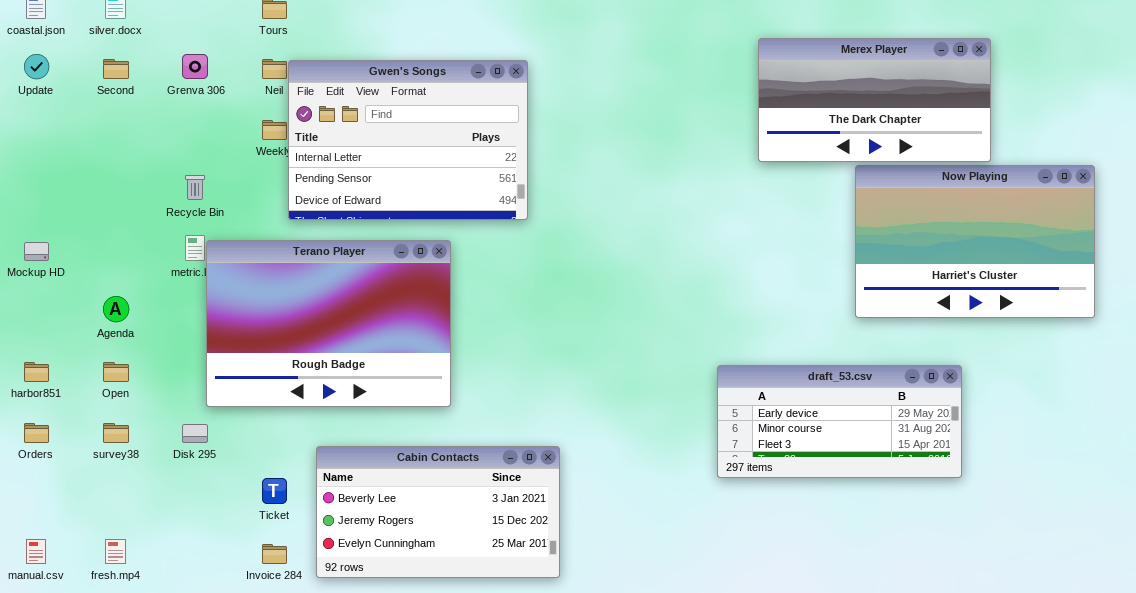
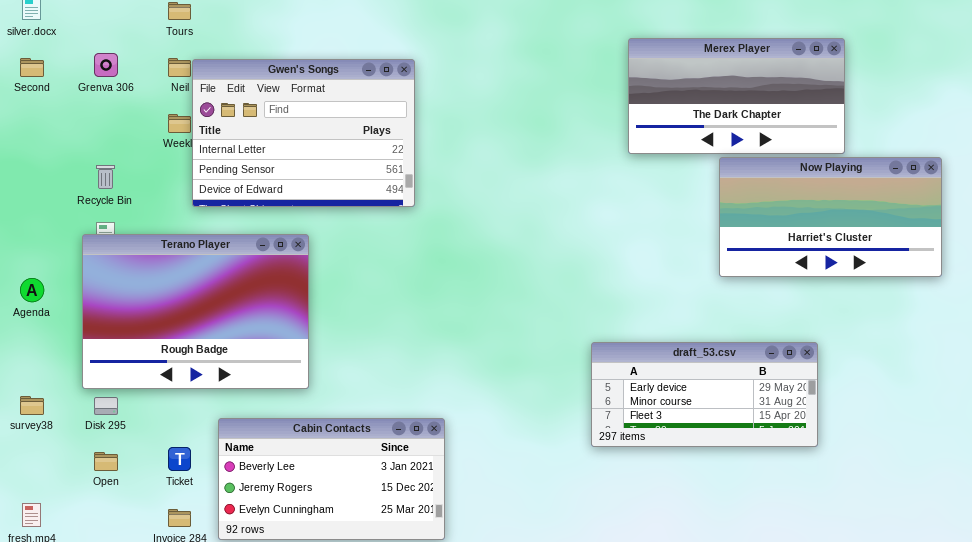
Now Playing: [855,165,1095,318] -> [719,157,942,277], resized
Terano Player: [206,240,451,407] -> [82,234,309,389], moved
Open: [103,362,129,382] -> [94,452,118,471], moved

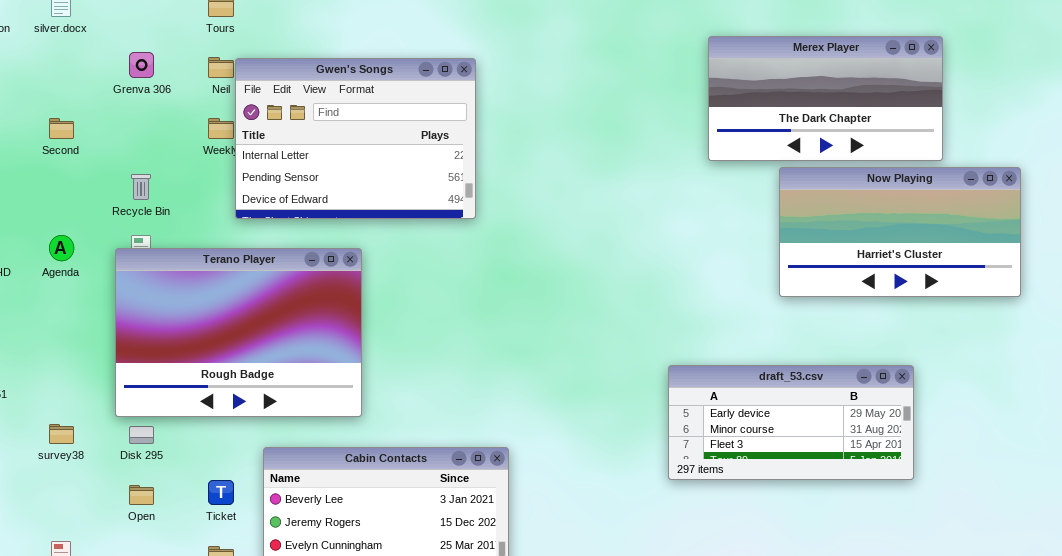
Second: [20,58,44,77] -> [49,118,74,139], moved
Now Playing: [719,157,942,277] -> [779,167,1021,297], moved
Agenda: [20,278,44,302] -> [49,235,74,261], moved

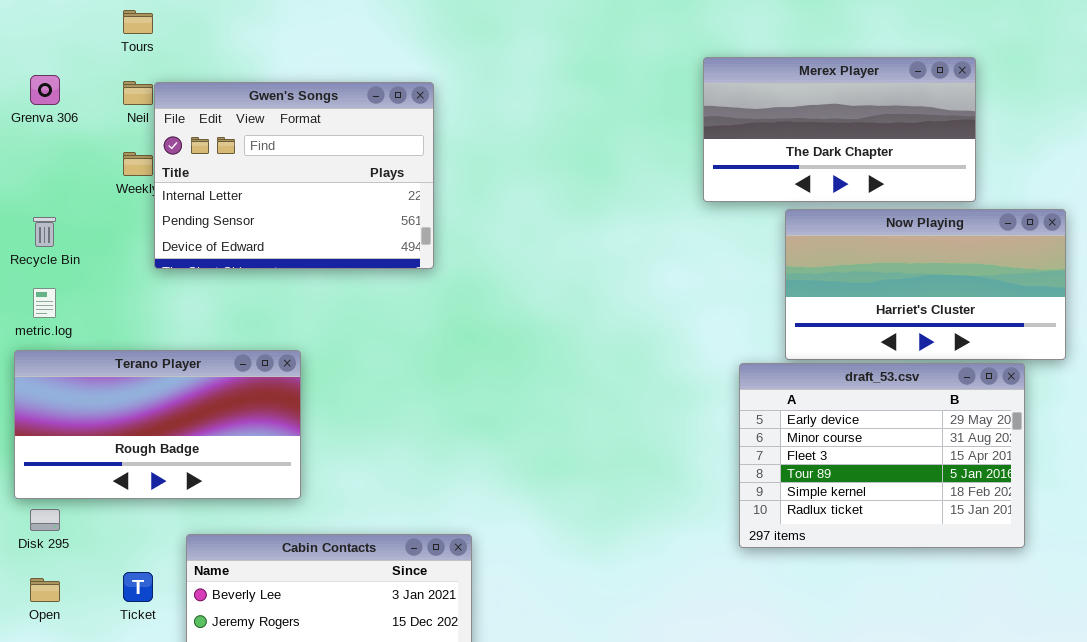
Terano Player: [115,248,362,417] -> [14,350,301,499], resized
draft_53.csv: [668,365,914,480] -> [739,363,1025,548], moved, resized

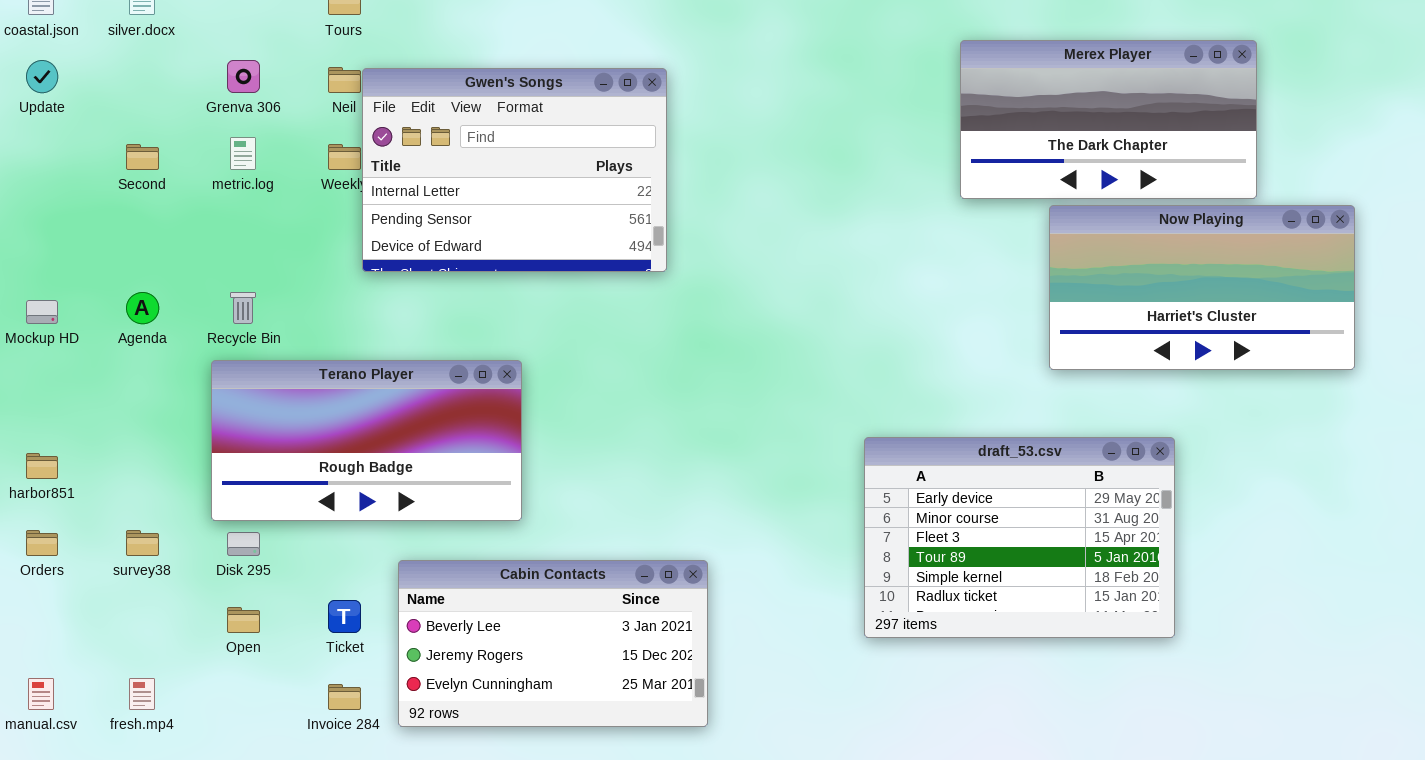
Recycle Bin: [33,217,56,247] -> [230,292,256,324], moved
metric.log: [33,288,56,318] -> [230,137,256,170], moved
draft_53.csv: [739,363,1025,548] -> [864,437,1175,638], moved

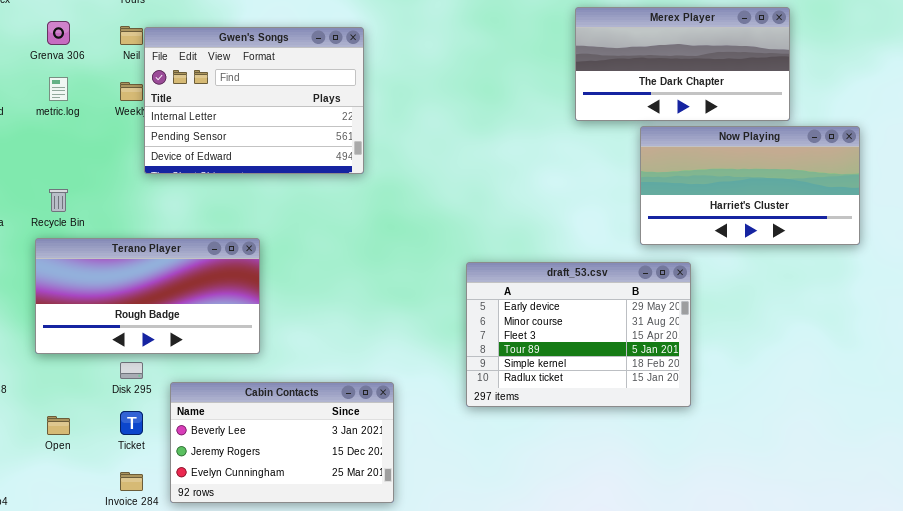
draft_53.csv: [864,437,1175,638] -> [466,262,691,407], moved
Disk 295: [227,532,260,556] -> [120,362,143,379], moved

